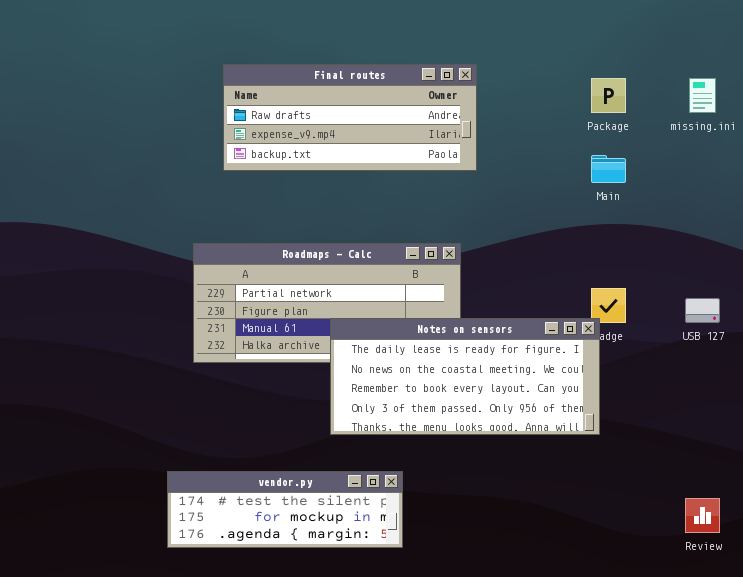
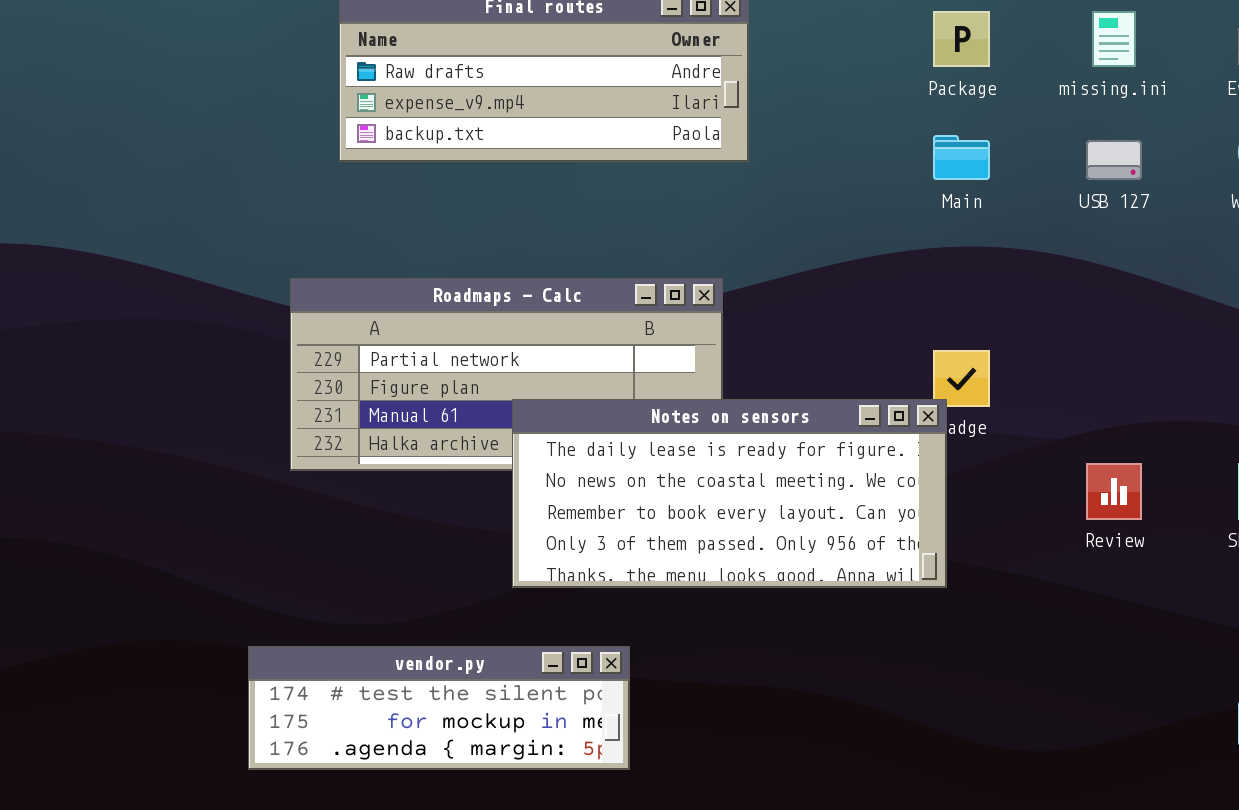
USB 127: [685,298,720,323] -> [1086,140,1142,180], moved
Review: [685,498,720,533] -> [1086,463,1142,520], moved

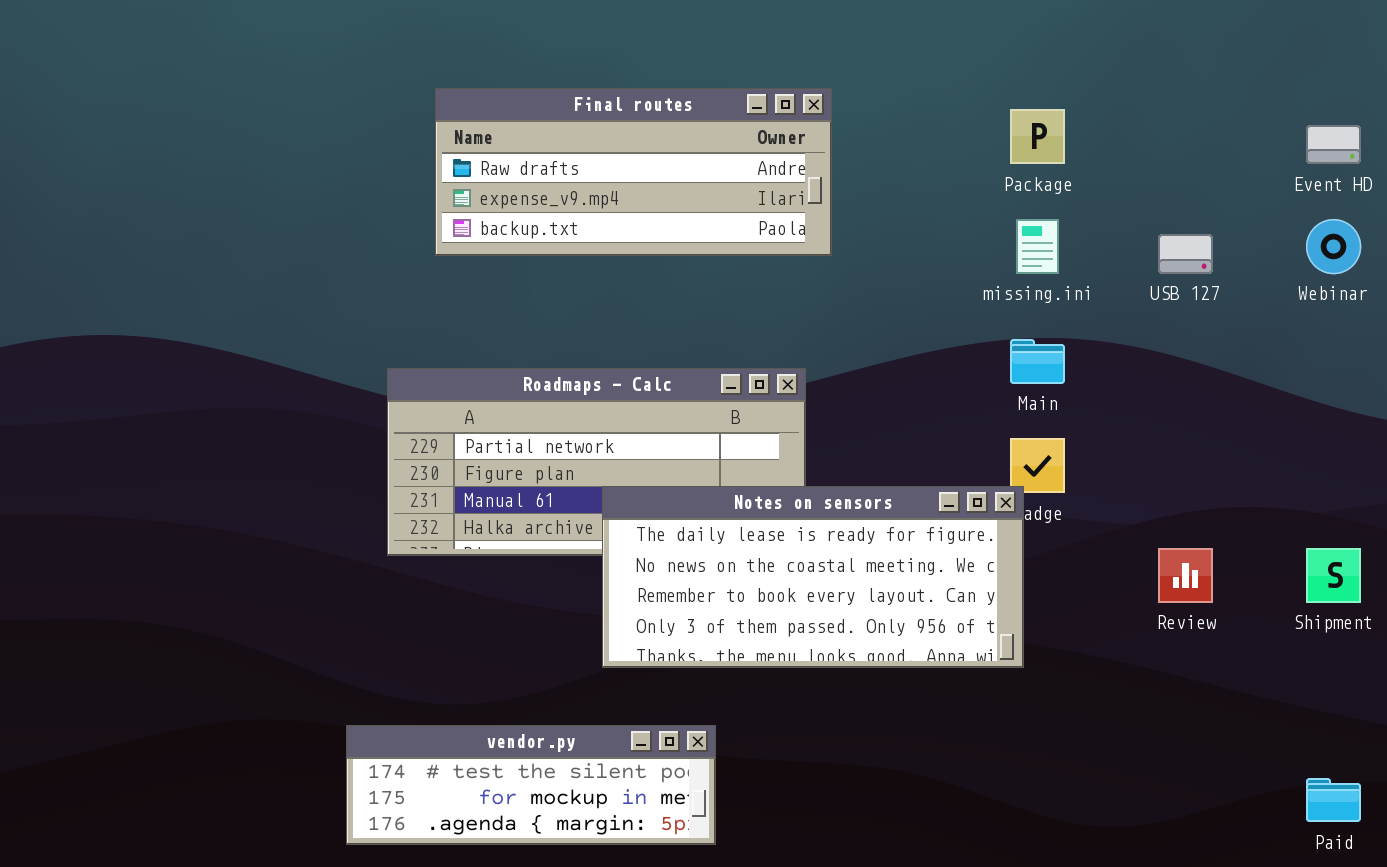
missing.ini: [1092,11,1136,67] -> [1016,219,1059,274], moved
Main: [933,135,990,180] -> [1010,339,1065,384], moved

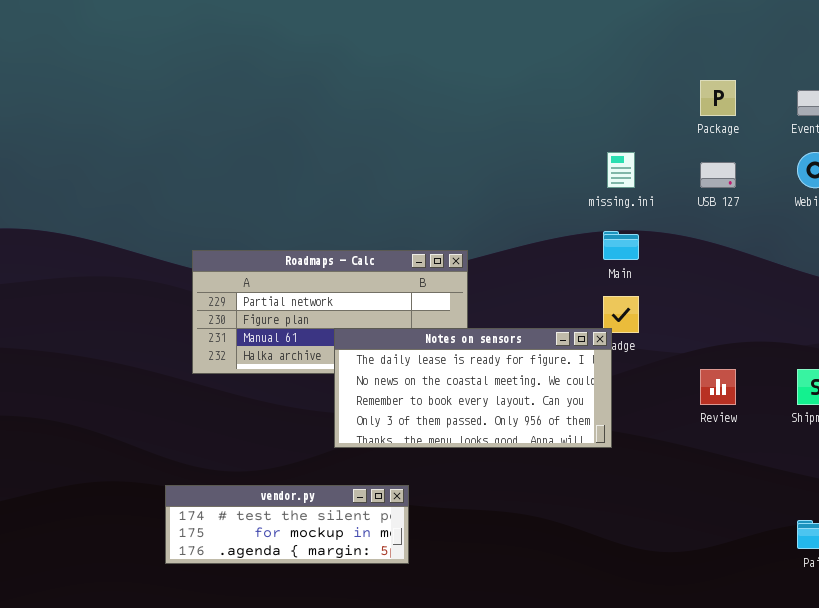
Final routes: [435,88,832,256] -> none, closed
Package: [1010,109,1065,164] -> [700,80,736,116], moved

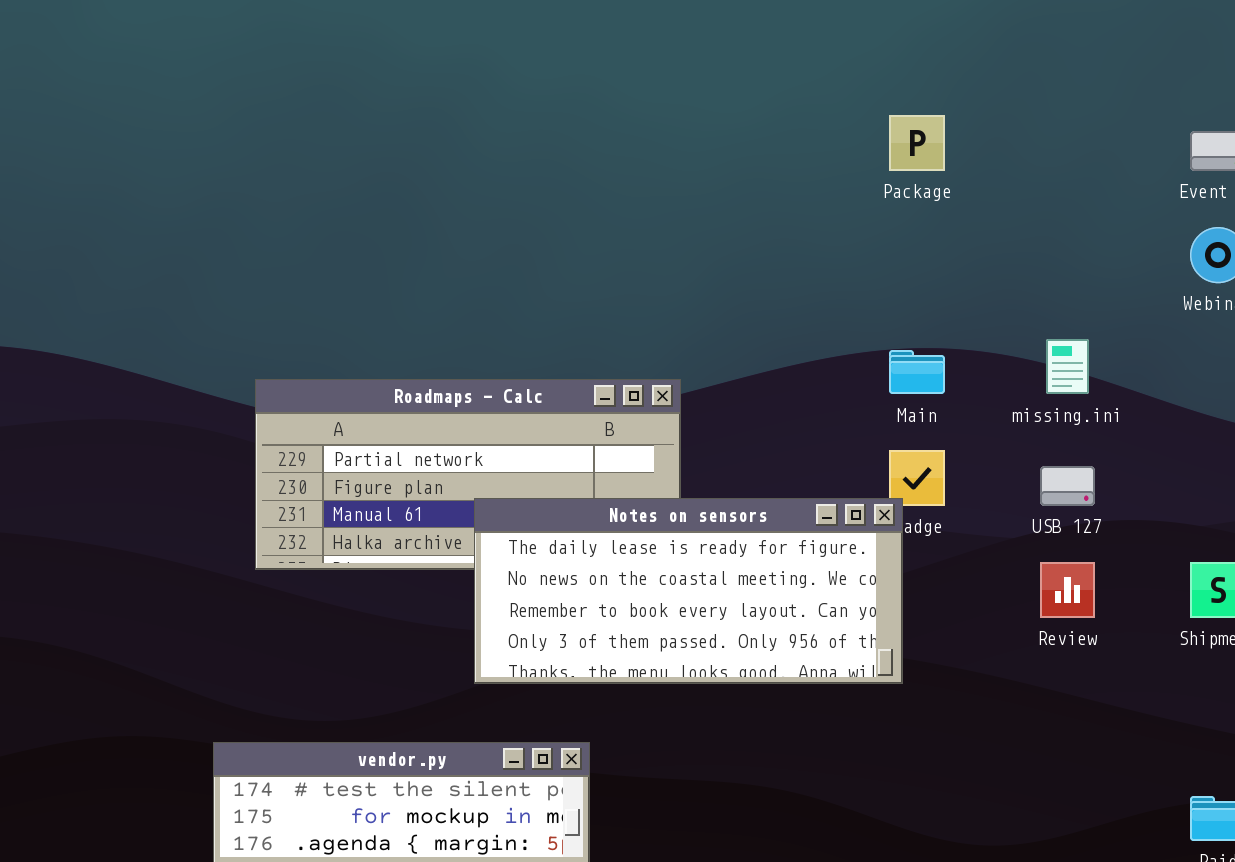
Package: [700,80,736,116] -> [889,115,945,171], moved
missing.ini: [607,152,635,188] -> [1046,339,1089,394], moved
USB 127: [700,162,736,188] -> [1040,466,1095,506], moved

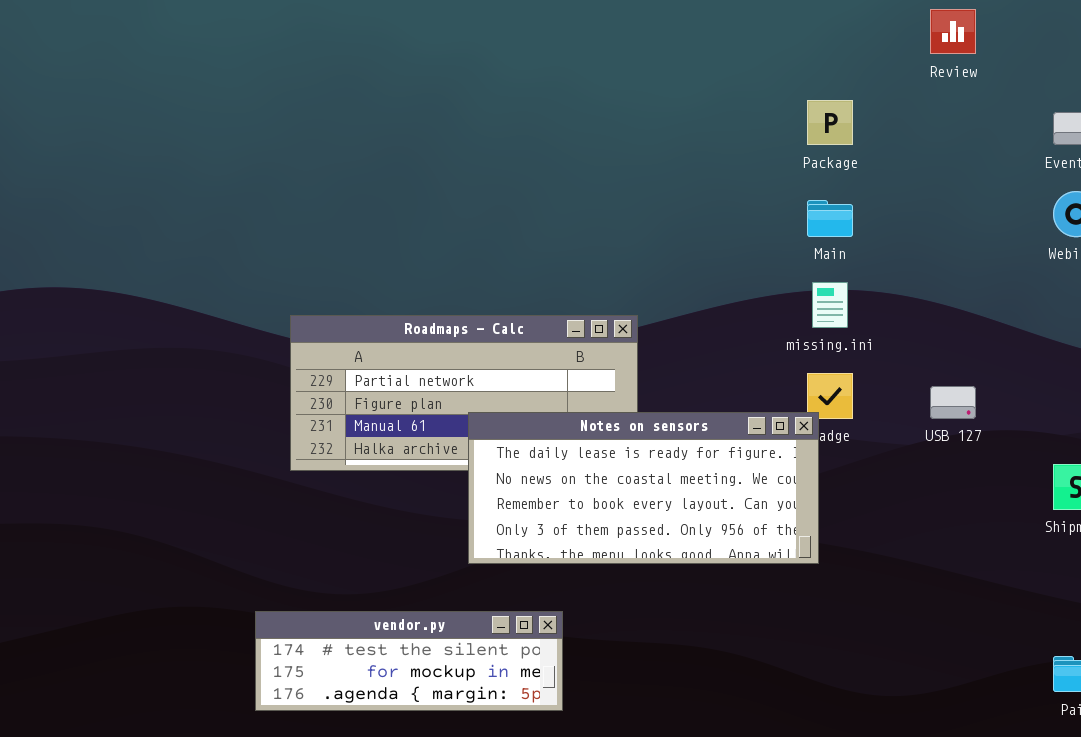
missing.ini: [1046,339,1089,394] -> [812,282,848,328], moved
Main: [889,350,945,394] -> [807,200,853,237], moved
Review: [1040,562,1095,618] -> [930,9,976,54], moved

